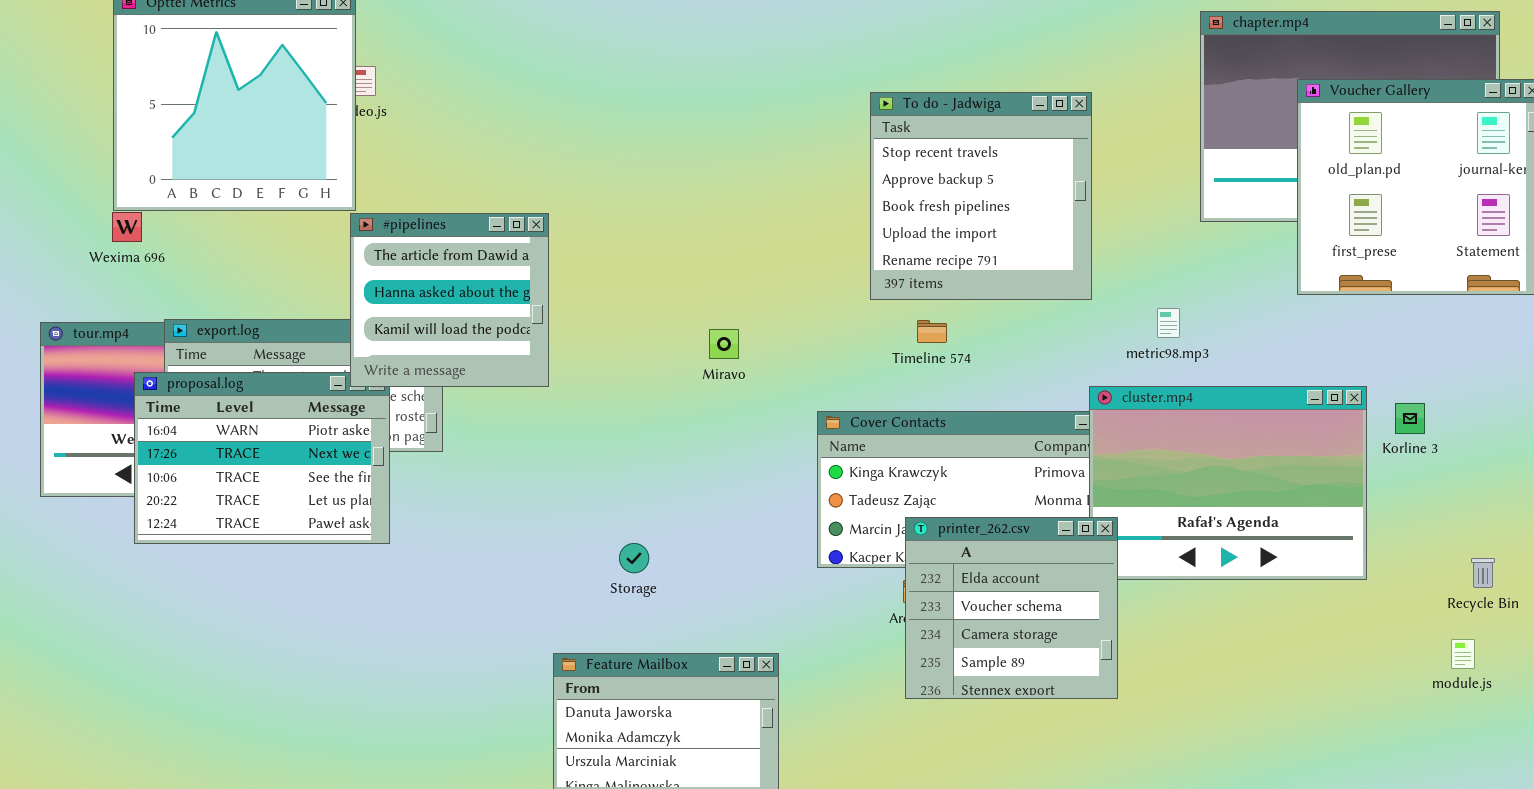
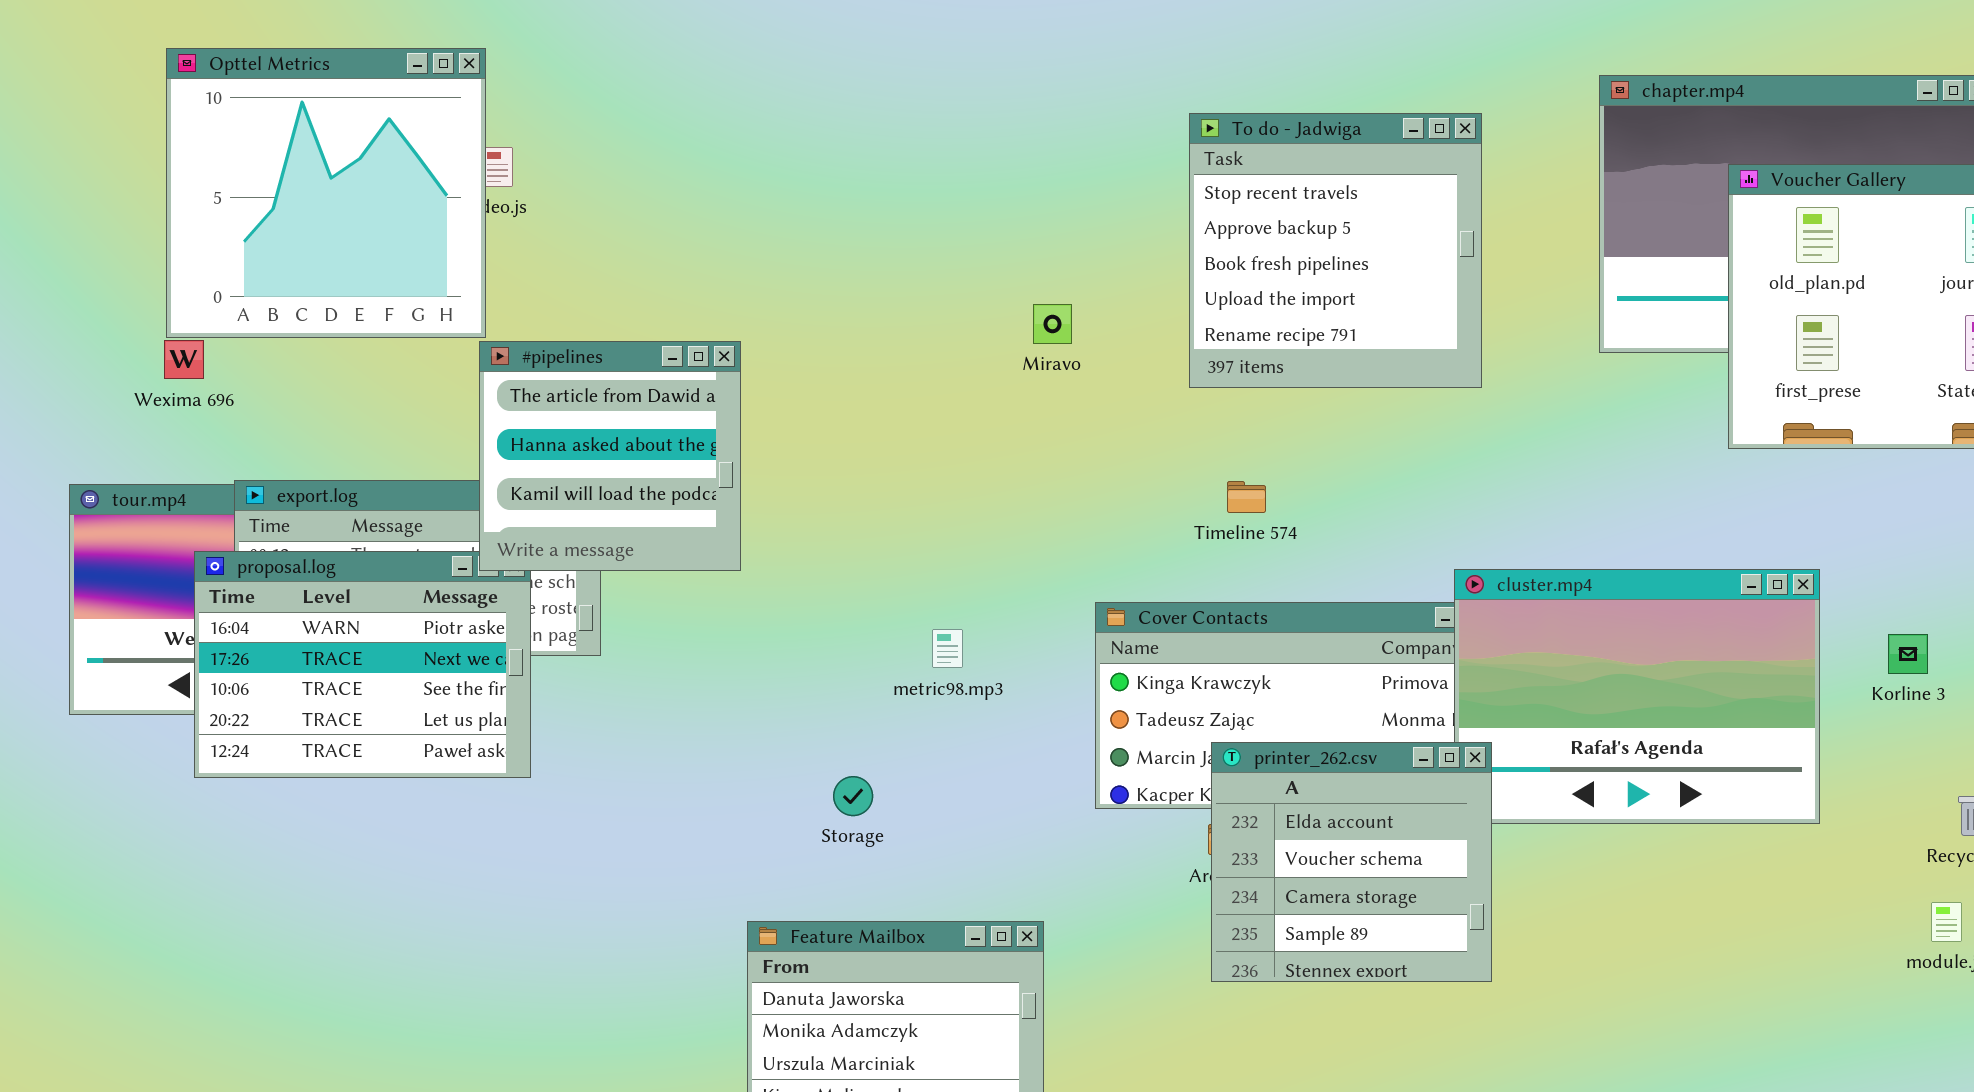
To do - Jadwiga: [870,92,1092,300] -> [1189,113,1482,388], moved
metric98.mp3: [1157,308,1180,338] -> [932,629,963,668], moved
Miravo: [709,329,739,359] -> [1033,304,1072,344], moved
Korline 3: [1395,403,1425,434] -> [1888,634,1928,674], moved

